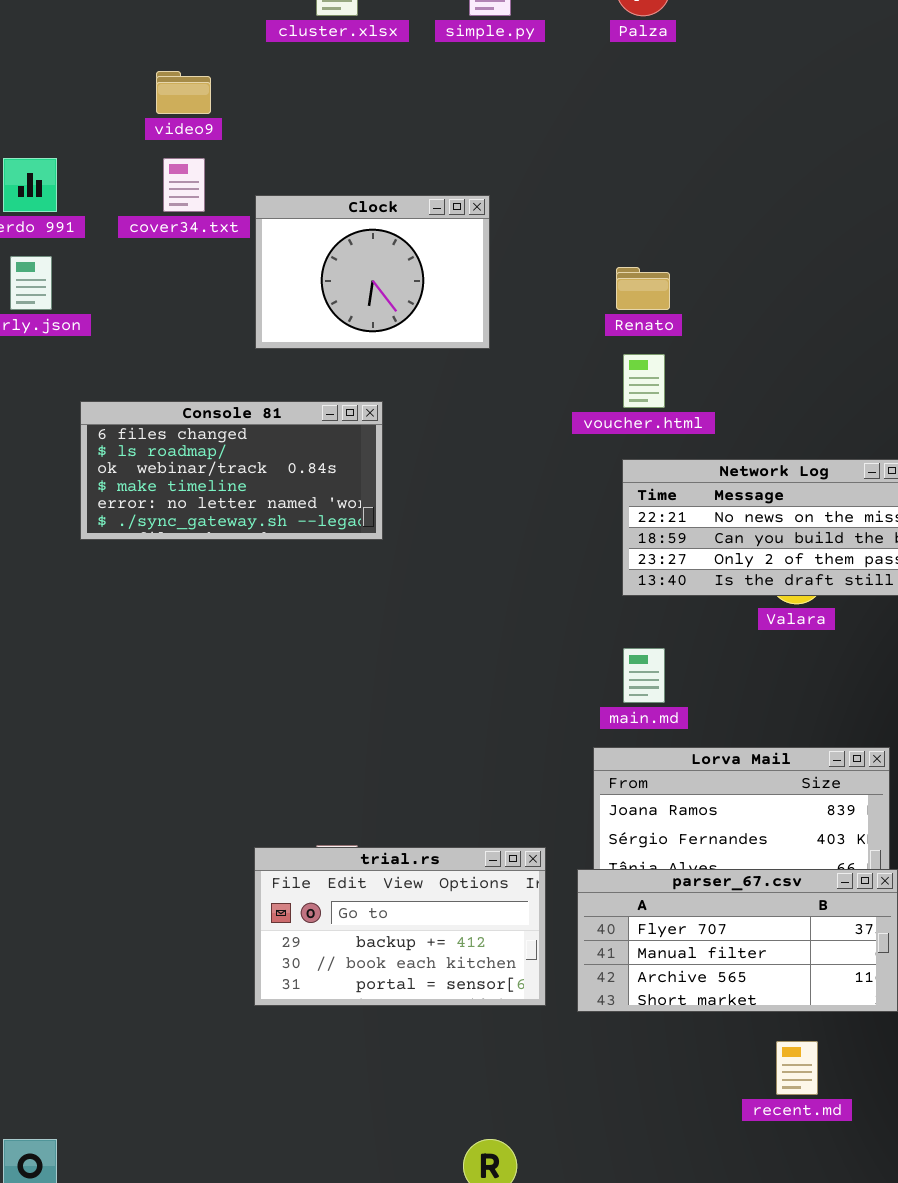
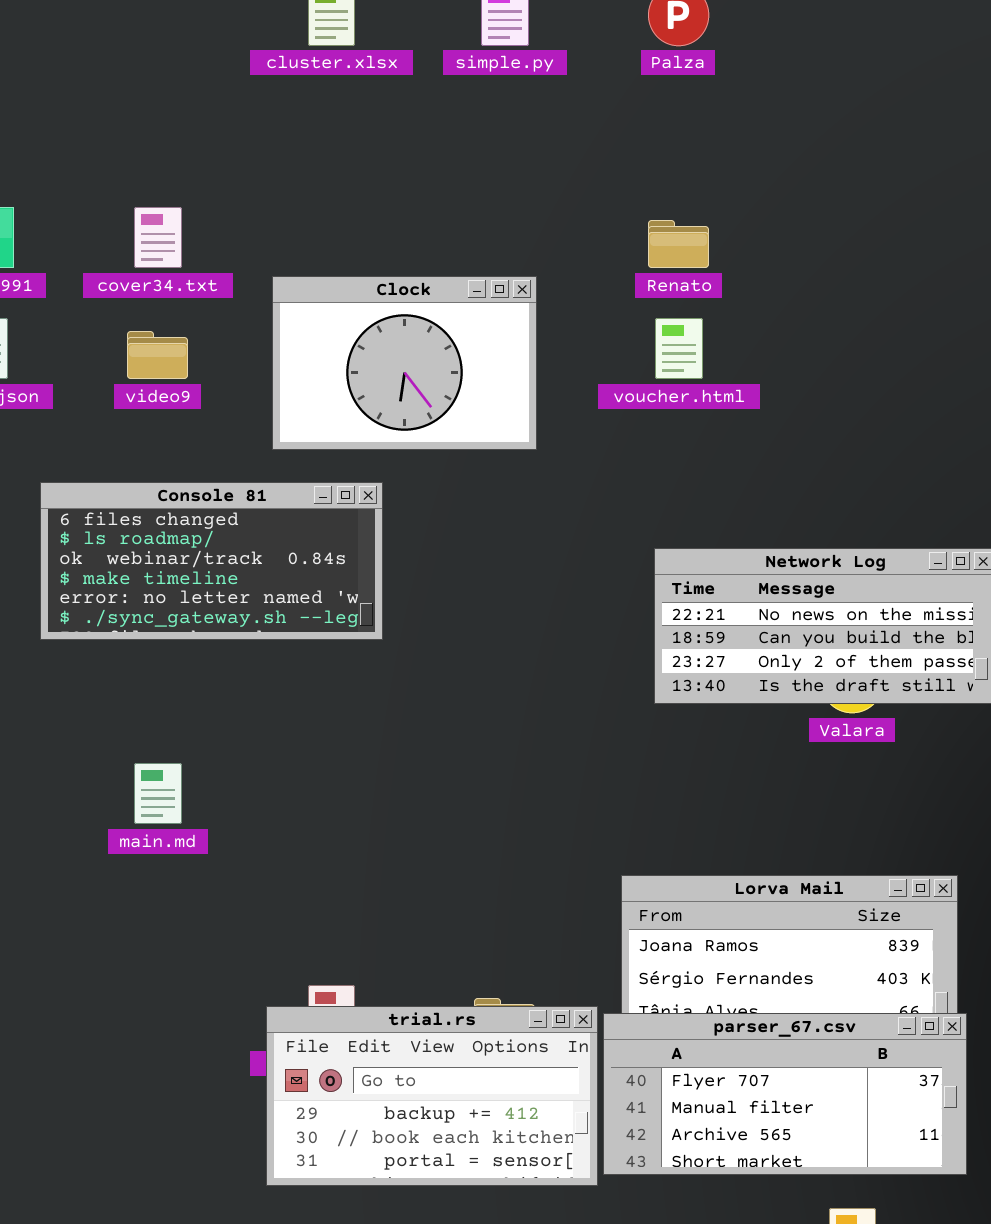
video9: [156,71,211,114] -> [127,331,188,379], moved
Clock: [255,195,490,349] -> [272,276,537,450], moved
Renato: [616,267,670,310] -> [648,220,709,268], moved
voucher.html: [623,354,665,408] -> [655,318,703,379], moved
main.md: [623,648,665,703] -> [134,763,182,824], moved
trial.rs: [254,847,546,1006] -> [266,1006,598,1186], moved

